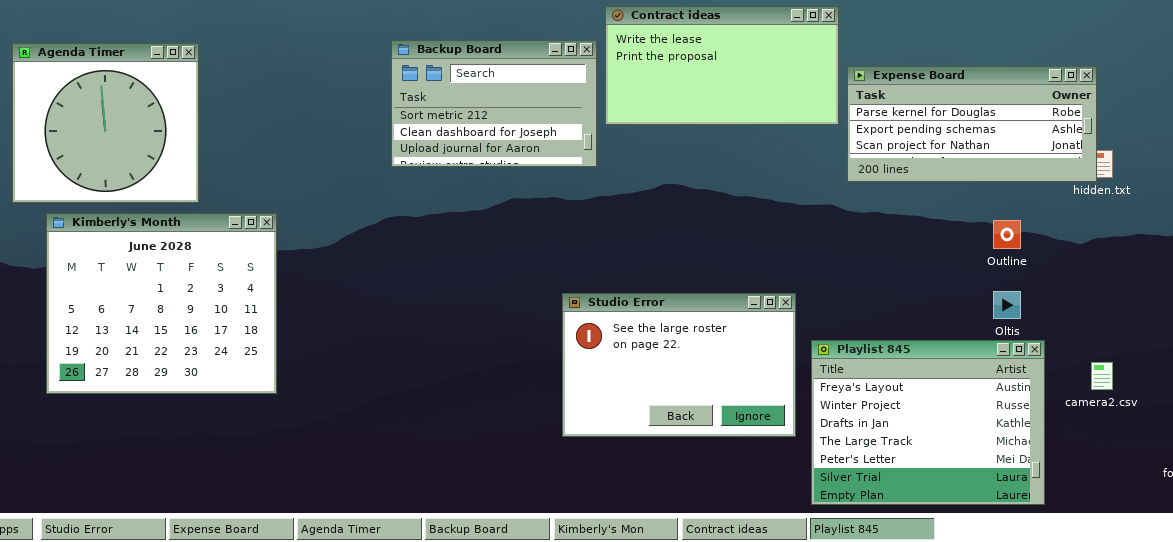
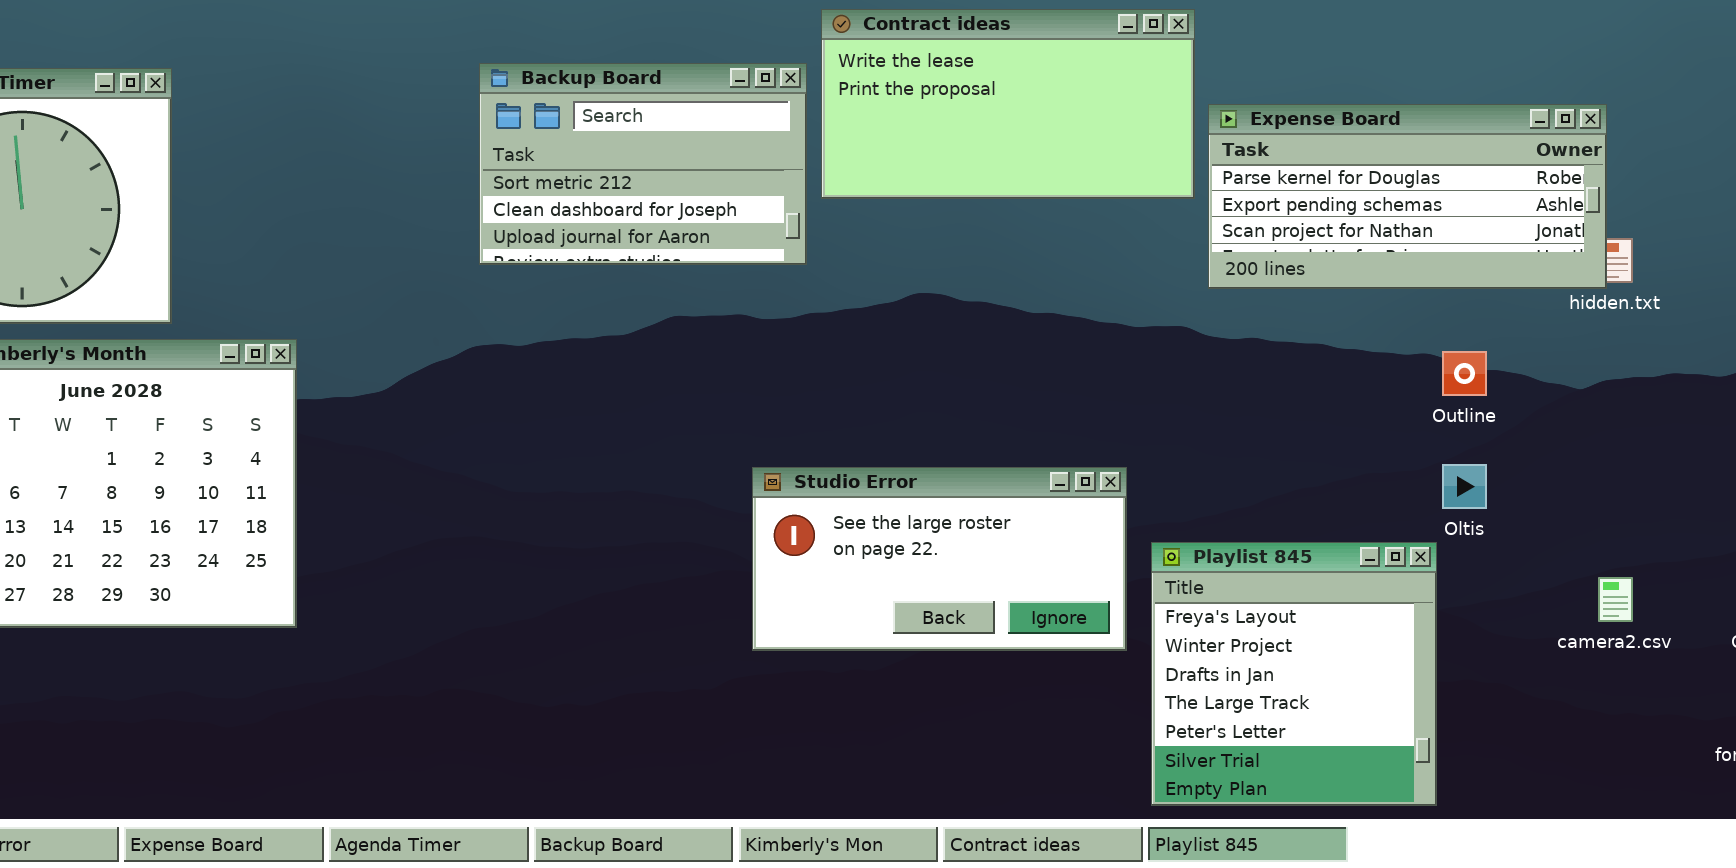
Studio Error: [562,293,796,437] -> [752,467,1127,651], resized
Playlist 845: [811,340,1045,505] -> [1151,542,1437,806], resized

